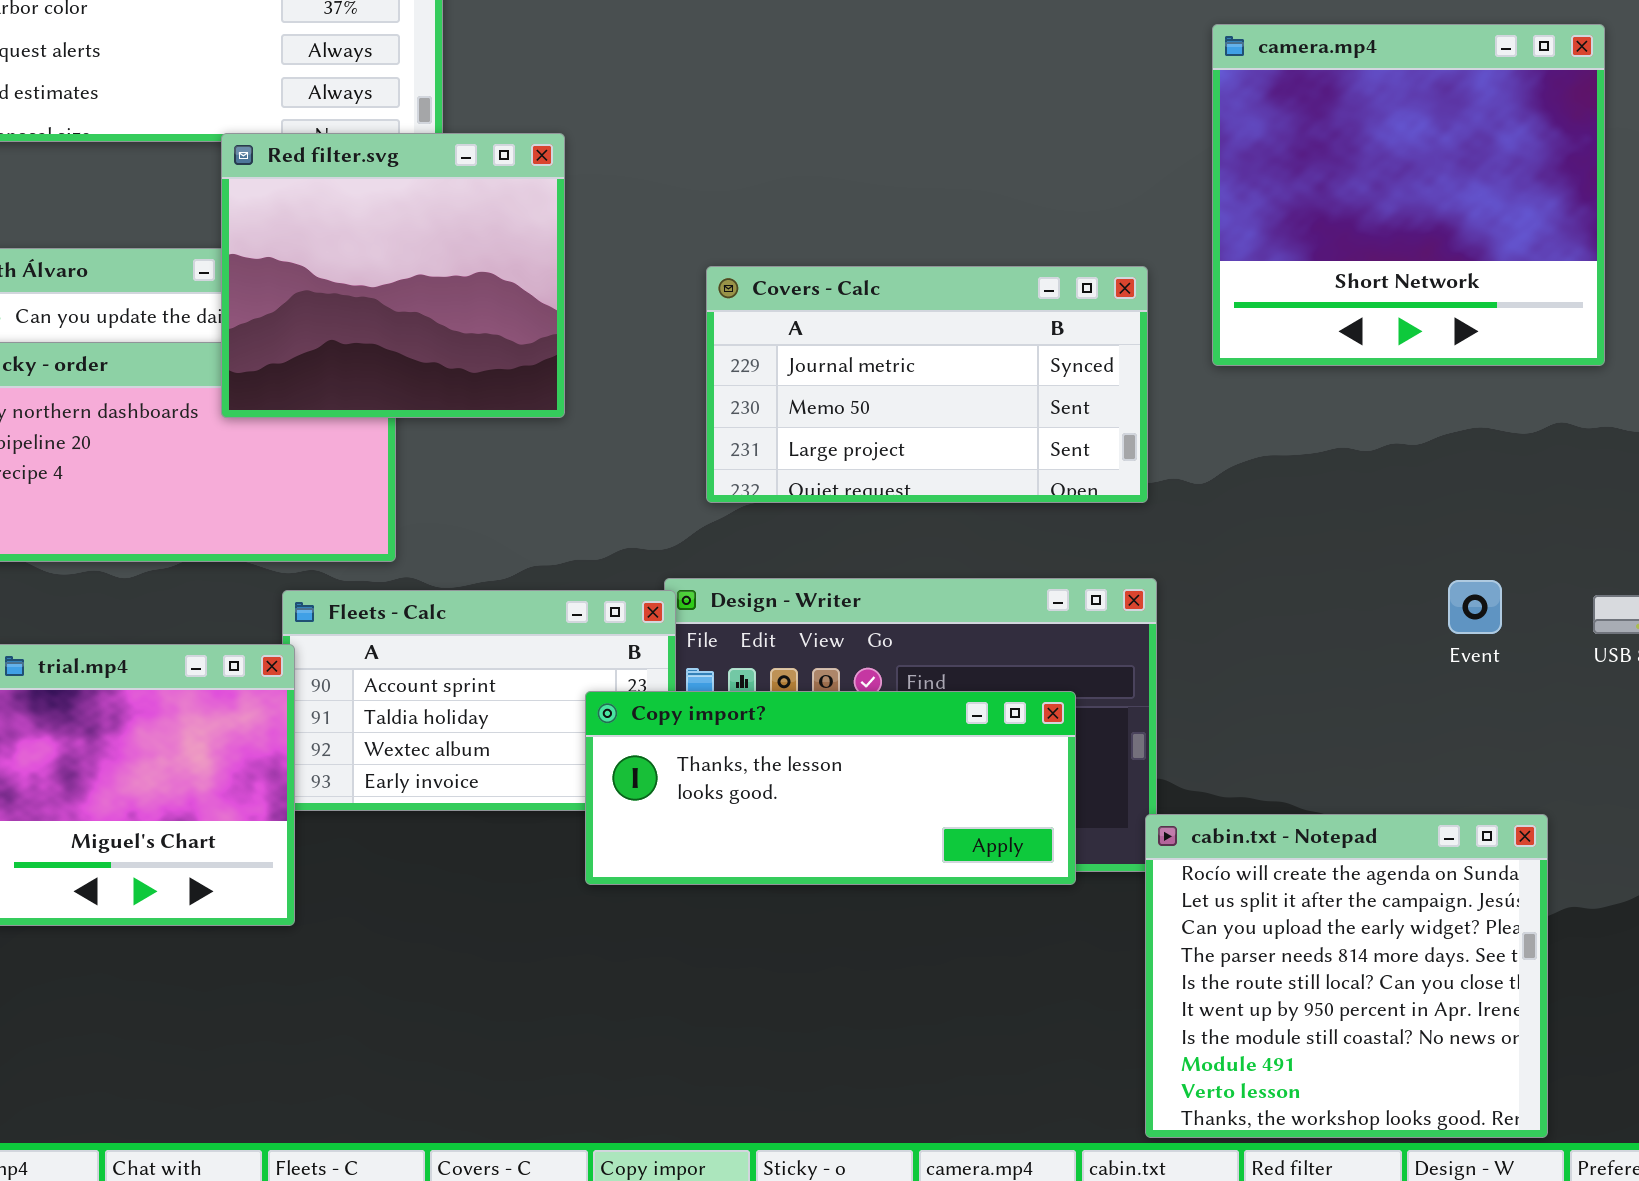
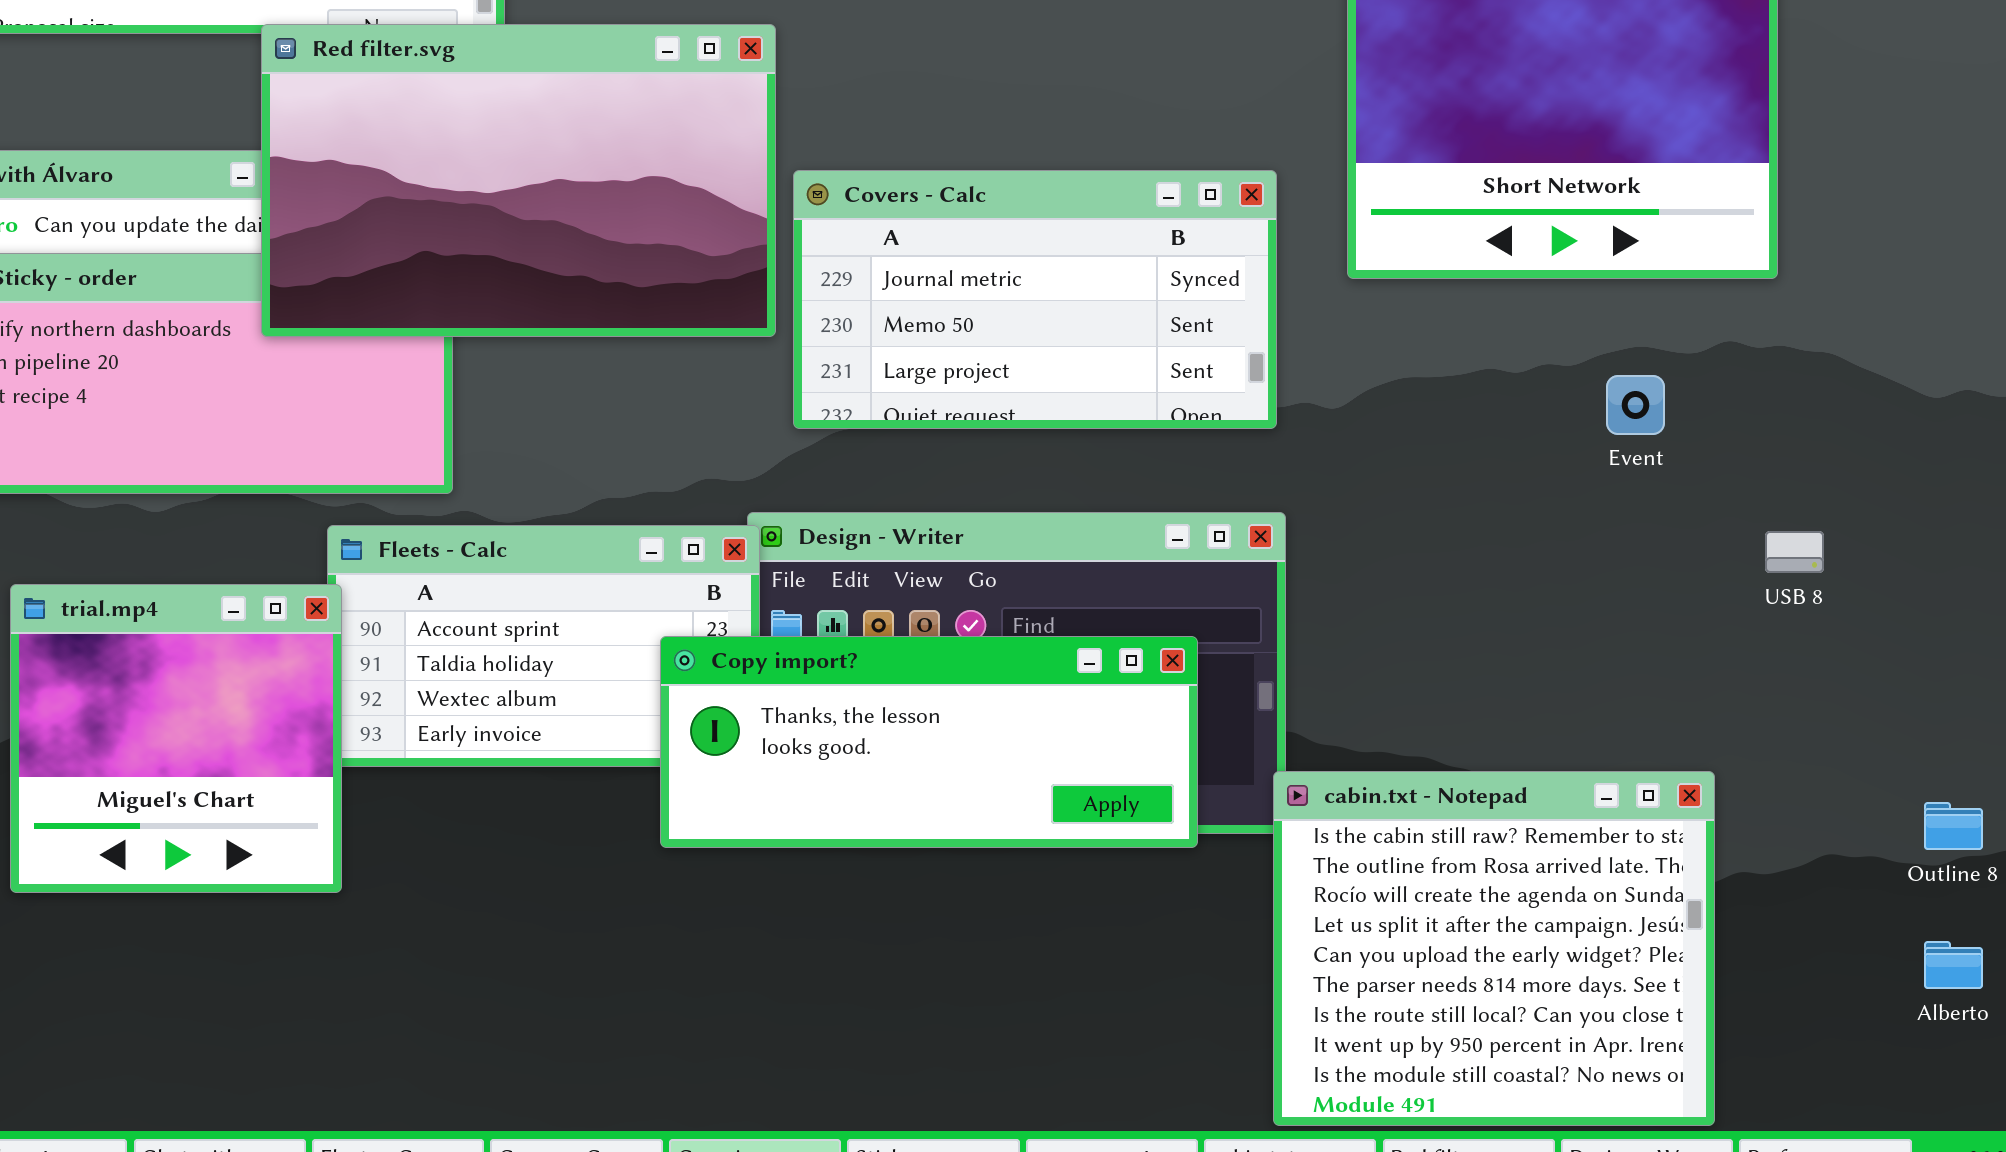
Red filter.svg: [221,133,565,418] -> [261,24,776,337], resized
Event: [1448,580,1502,634] -> [1606,375,1665,435], moved
cabin.txt - Notepad: [1145,814,1548,1138] -> [1273,771,1715,1126], scrolled up 2 rows

